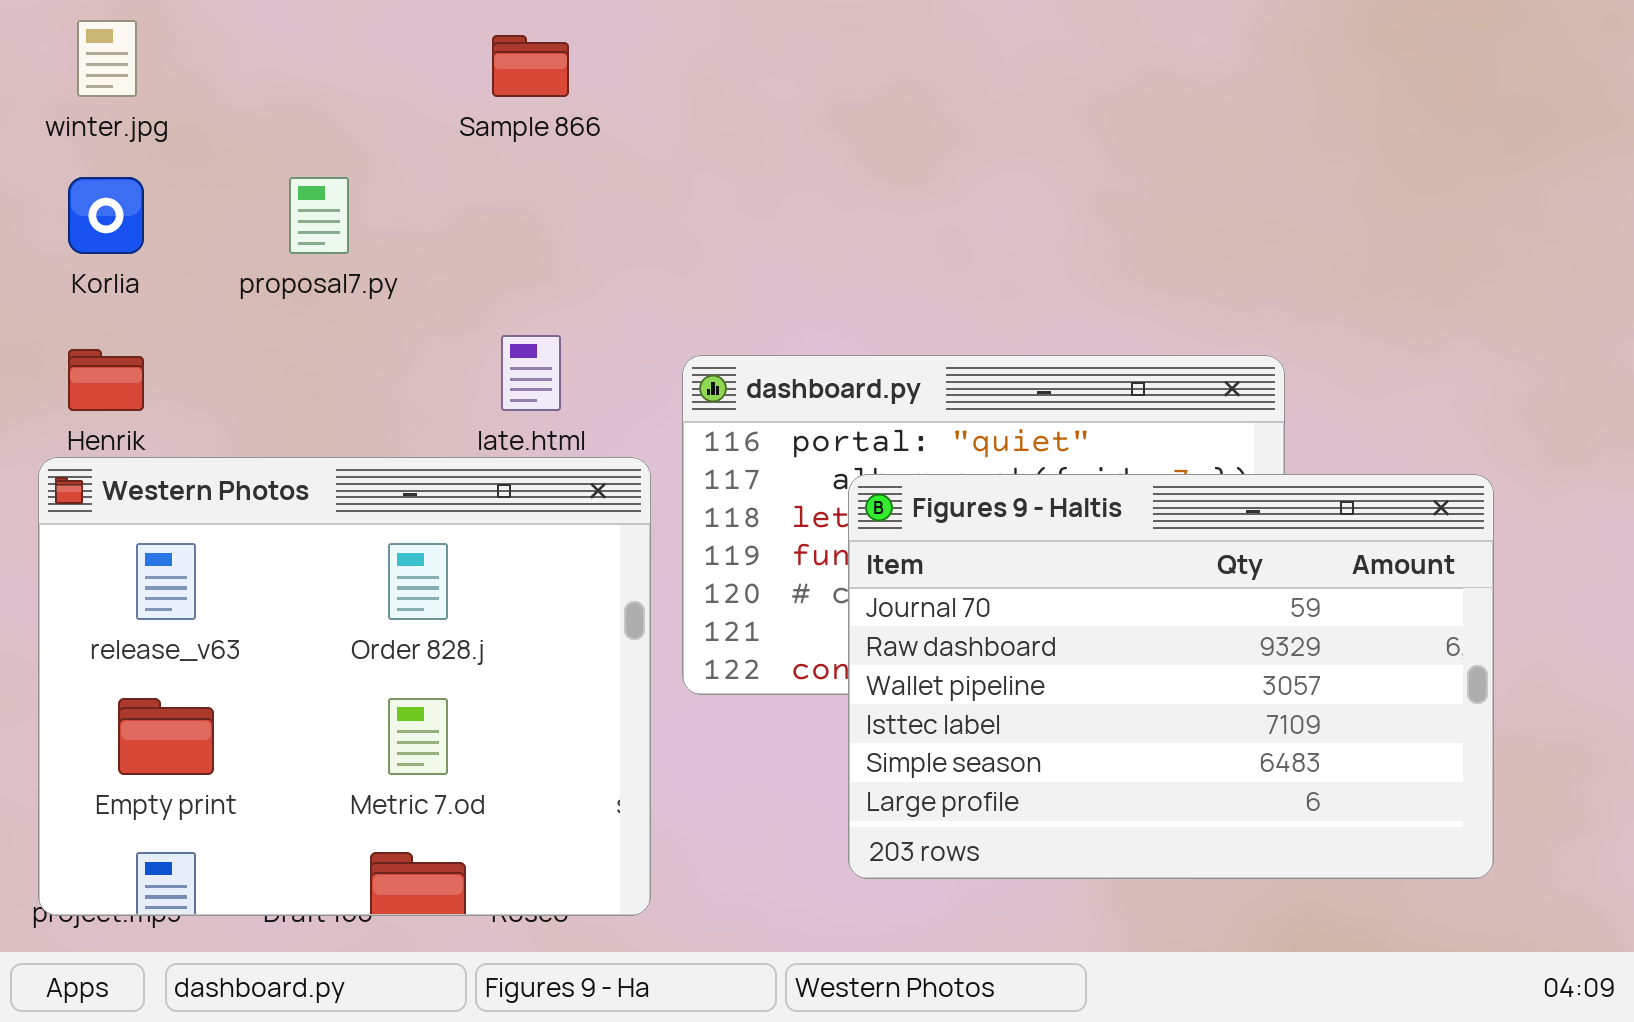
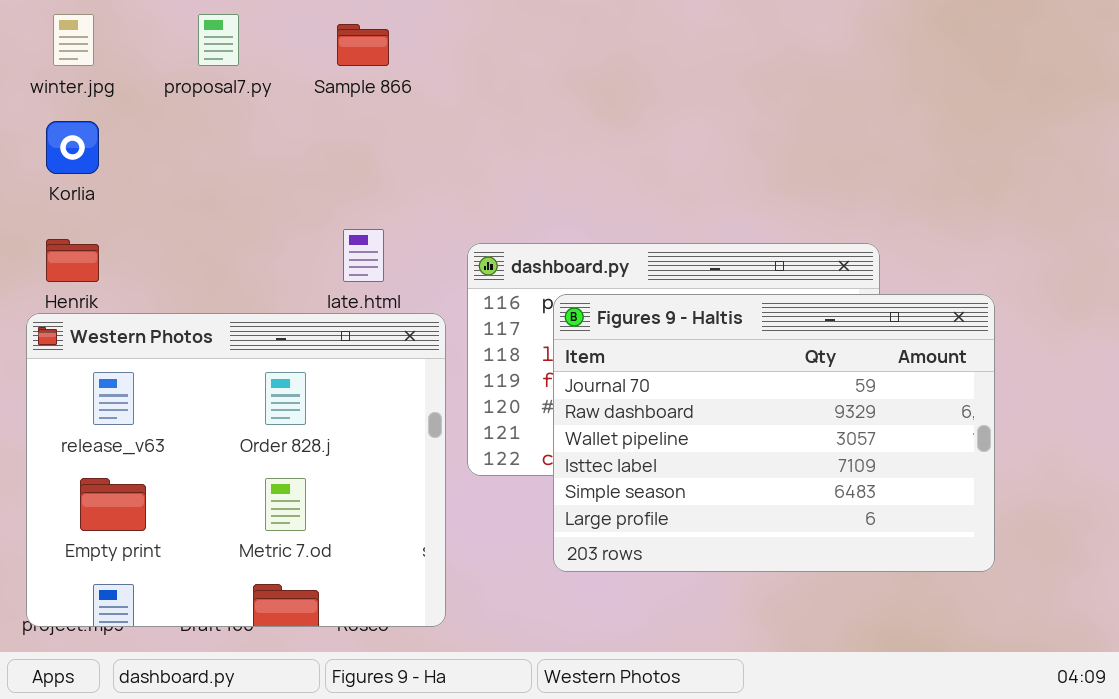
proposal7.py: [289,177,349,254] -> [198,14,239,66], moved
Figures 9 - Haltis: [848,474,1494,879] -> [553,294,995,572], moved

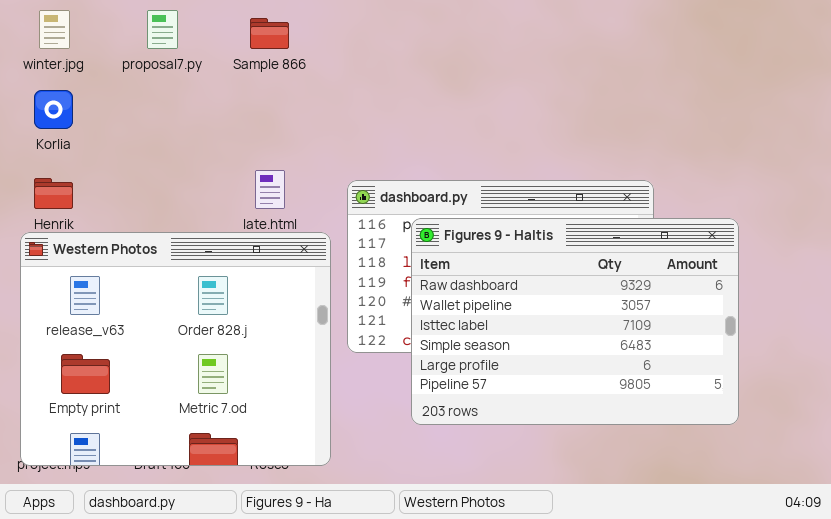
Figures 9 - Haltis: [553,294,995,572] -> [411,218,739,425], scrolled down 1 row

